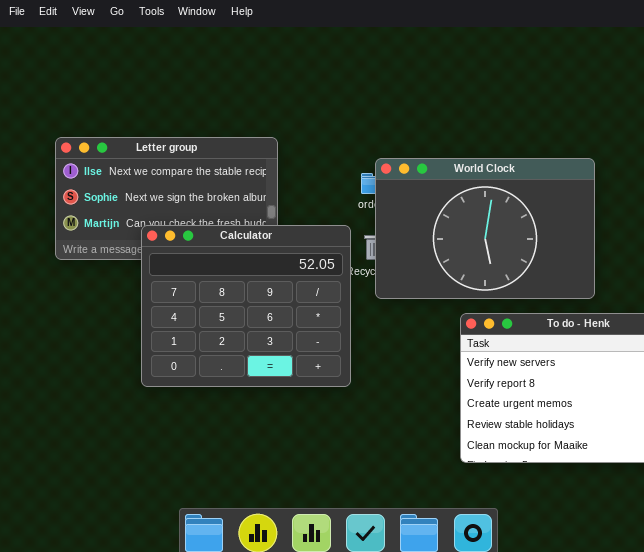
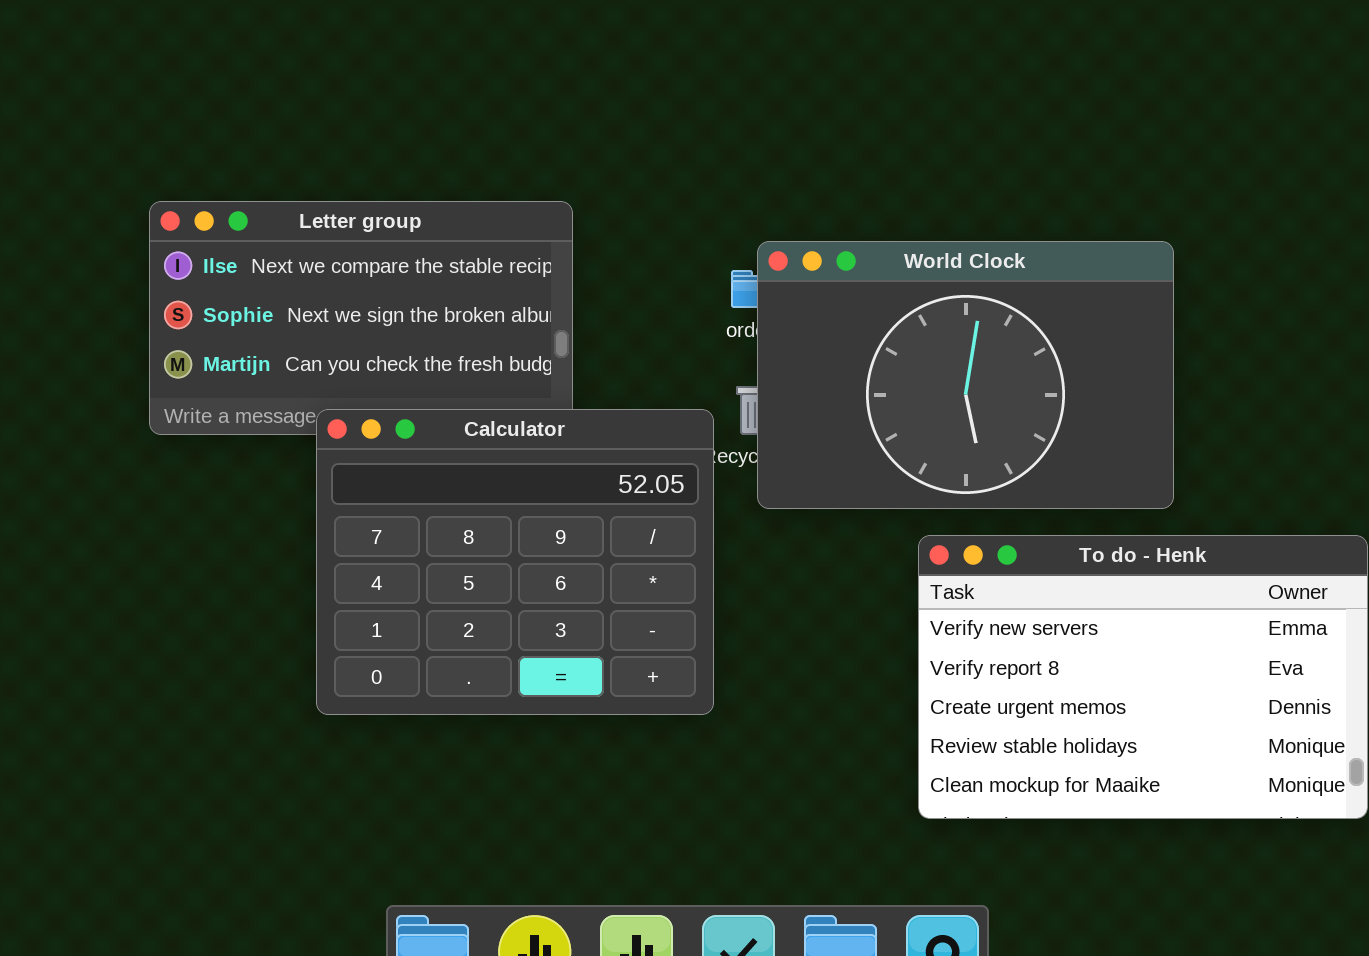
Calculator: [141,225,351,387] -> [316,409,714,715], moved

